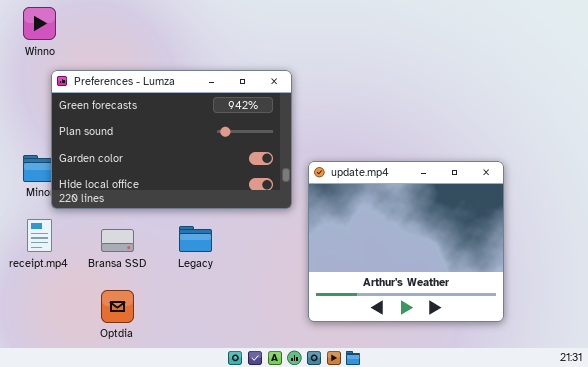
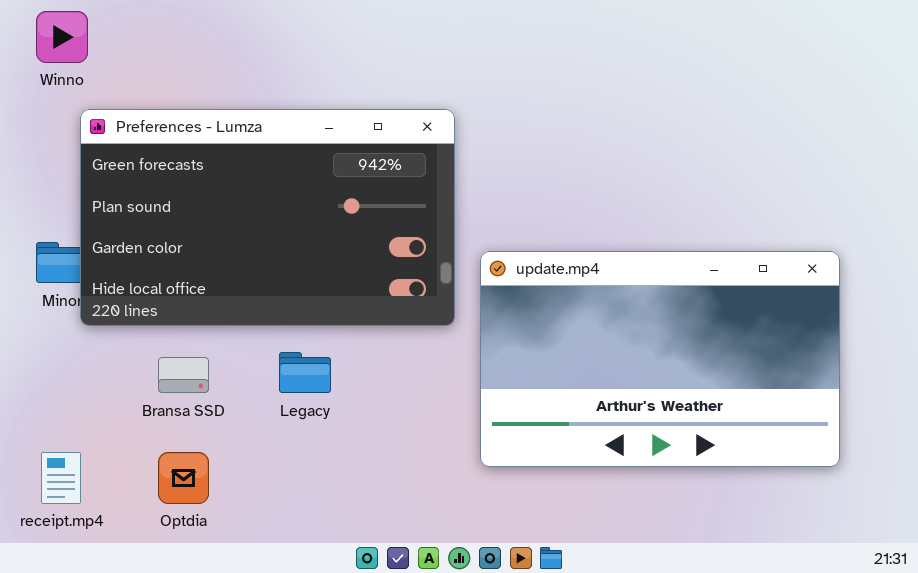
update.mp4: [308,161,504,322] -> [480,251,840,467], resized
receipt.mp4: [27,219,52,252] -> [41,452,81,504], moved

